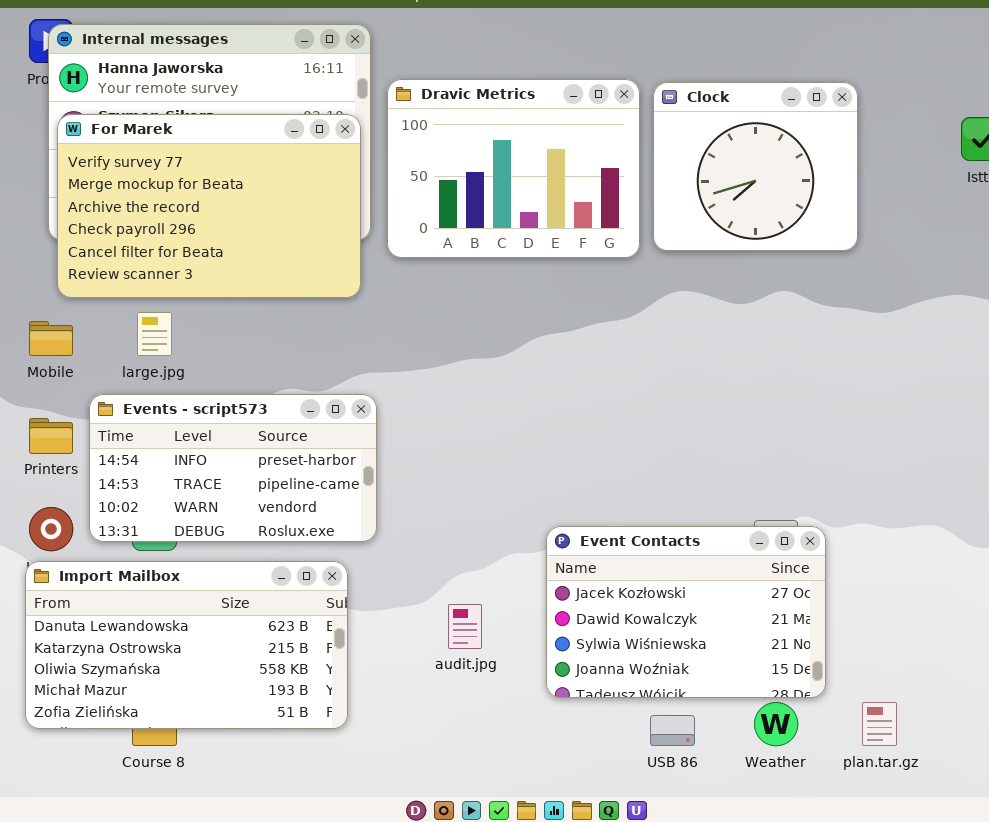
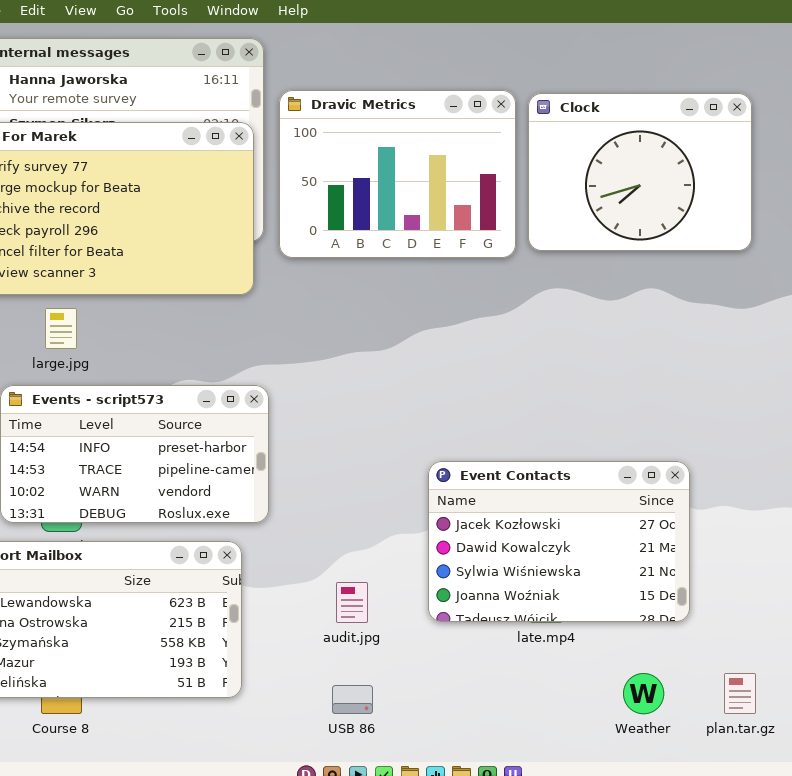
Clock: [653,82,858,251] -> [528,93,752,251], resized
Event Contacts: [546,526,826,698] -> [428,461,690,622], moved
USB 86: [650,715,695,746] -> [332,685,373,714], moved

